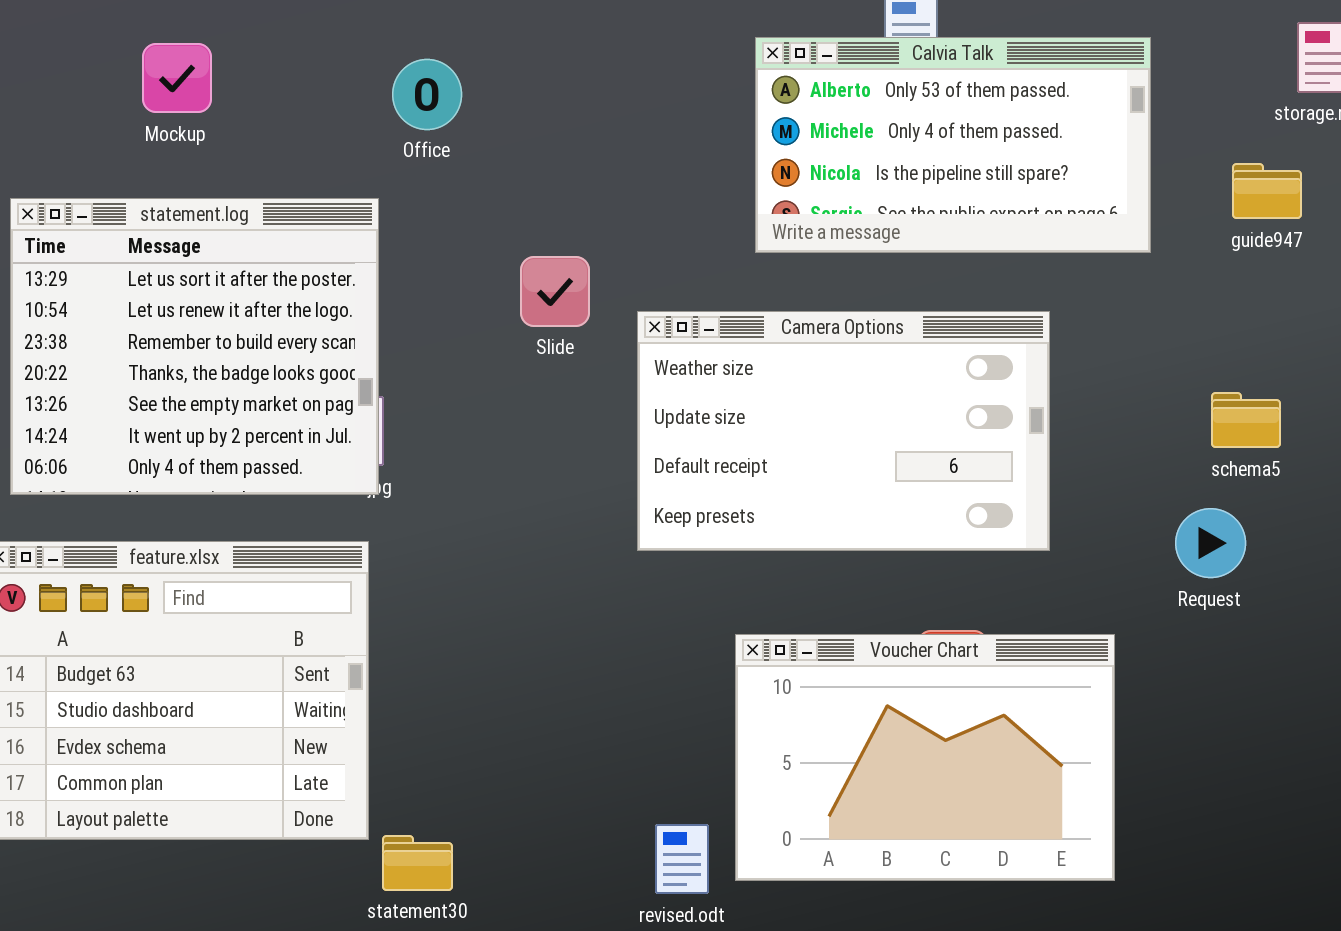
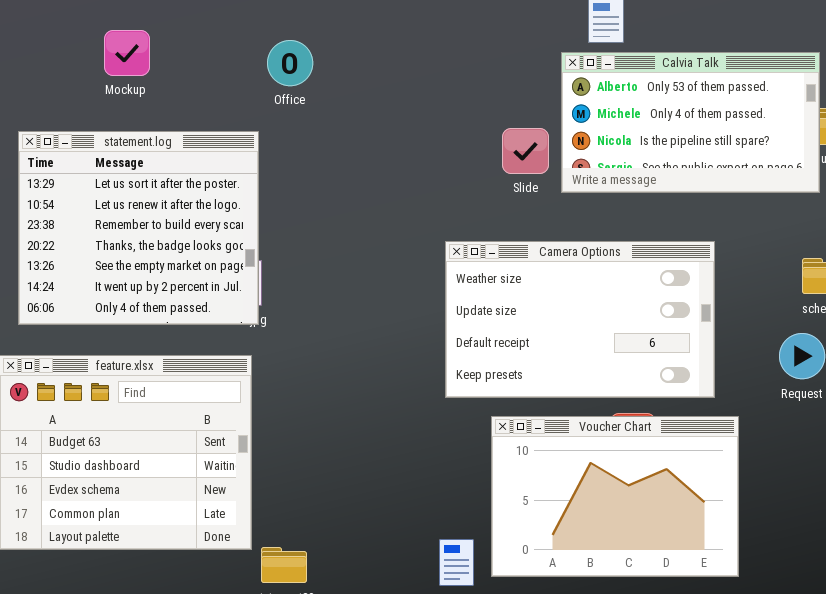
Calvia Talk: [755,37,1151,253] -> [561,52,820,193], moved
Slide: [520,256,590,327] -> [502,128,549,174], moved
Camera Options: [637,311,1050,551] -> [445,241,715,398], moved

